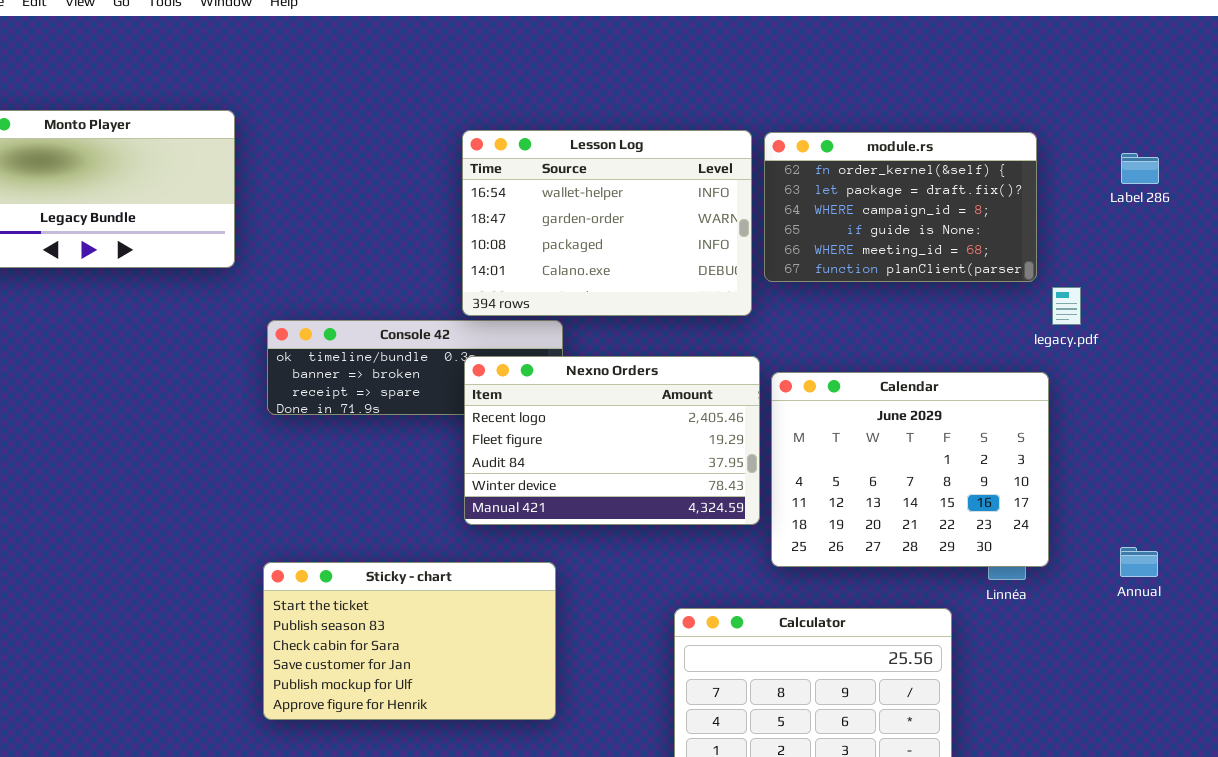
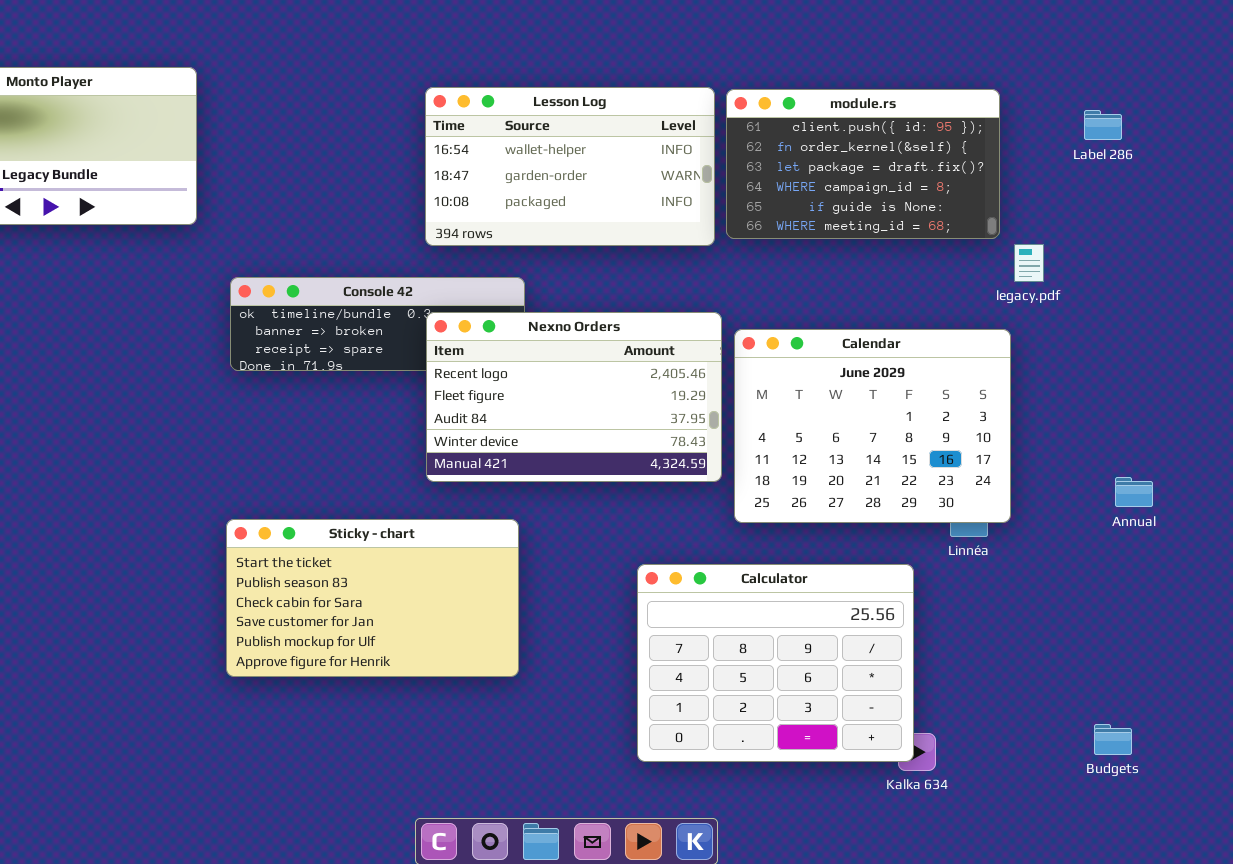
Lesson Log: [462,130,752,316] -> [425,87,715,246], resized
module.rs: [764,132,1037,282] -> [726,89,1000,239], scrolled up 1 row
Annual: [1120,547,1158,577] -> [1115,477,1153,507], moved

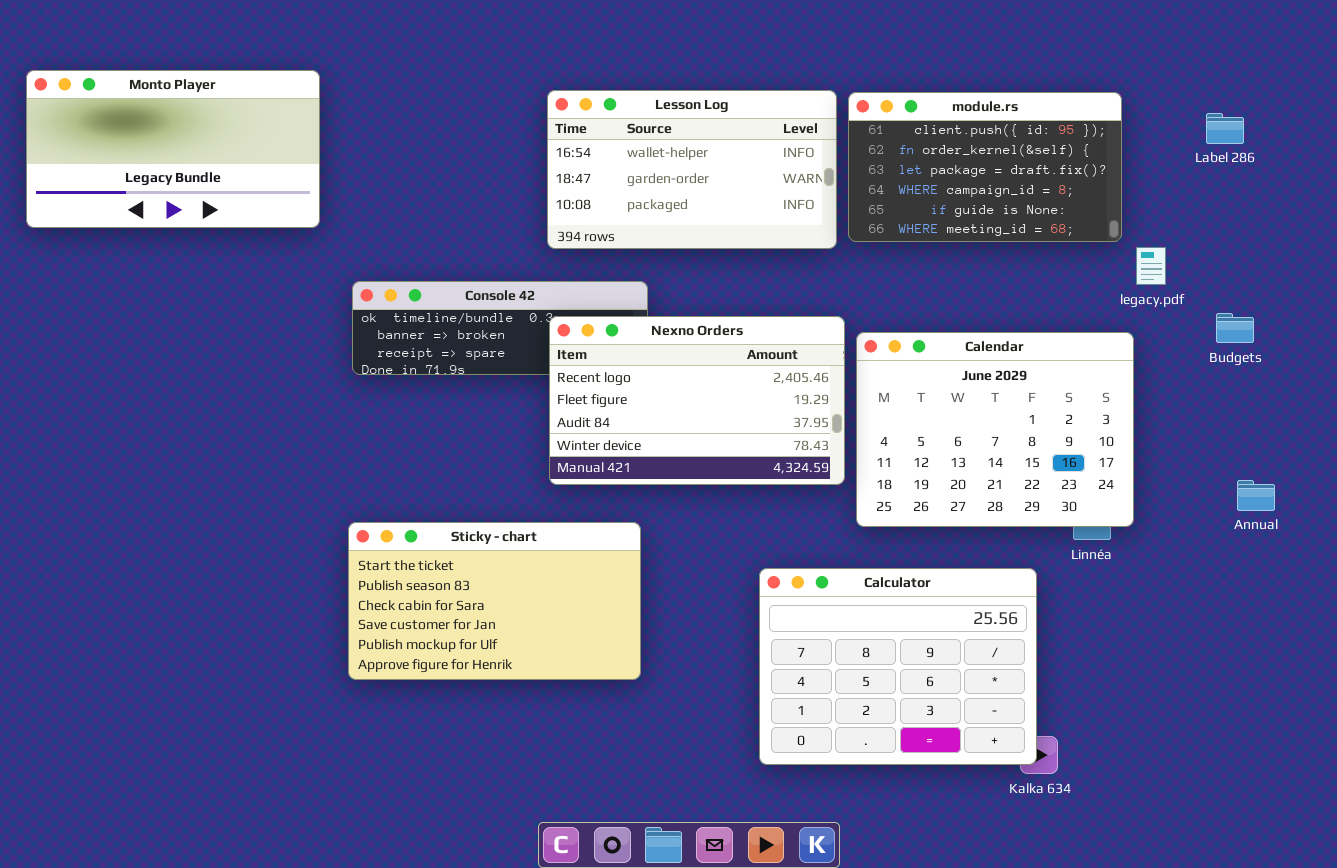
Budgets: [1094,724,1132,755] -> [1216,313,1254,343], moved

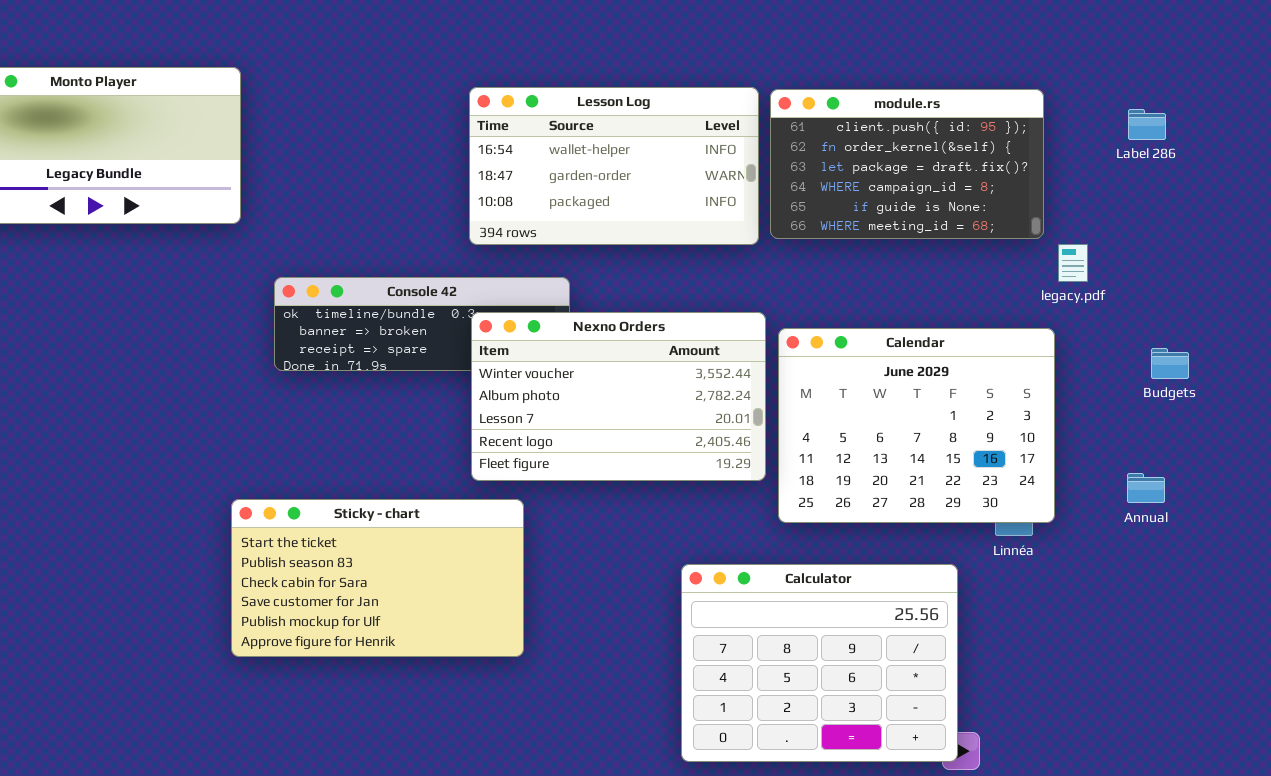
Budgets: [1216,313,1254,343] -> [1151,348,1189,379], moved
Nexno Orders: [549,316,845,485] -> [471,312,766,481], scrolled up 3 rows
Annual: [1237,480,1275,511] -> [1127,473,1165,503], moved
Sticky - chart: [348,522,641,680] -> [231,499,524,657], moved

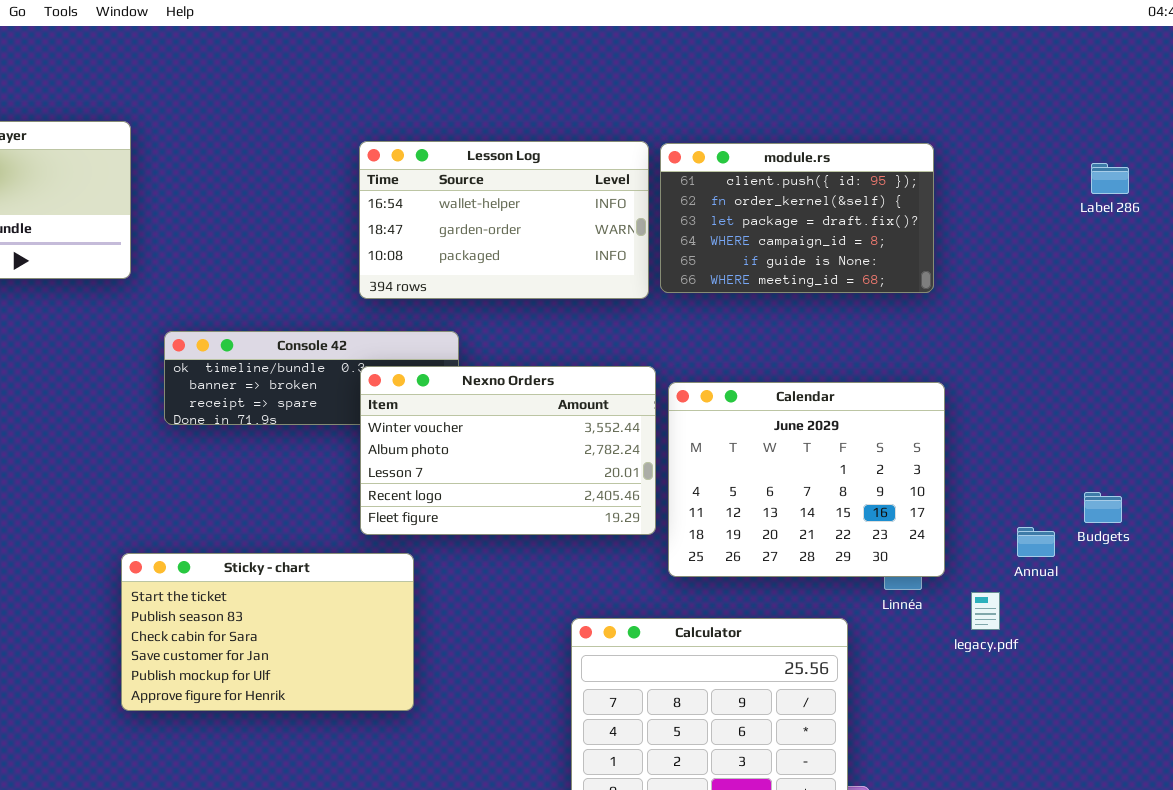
Label 286: [1128,109,1166,140] -> [1091,163,1129,194], moved
legacy.pdf: [1058,244,1088,282] -> [971,592,1000,630], moved
Budgets: [1151,348,1189,379] -> [1084,492,1122,523], moved

